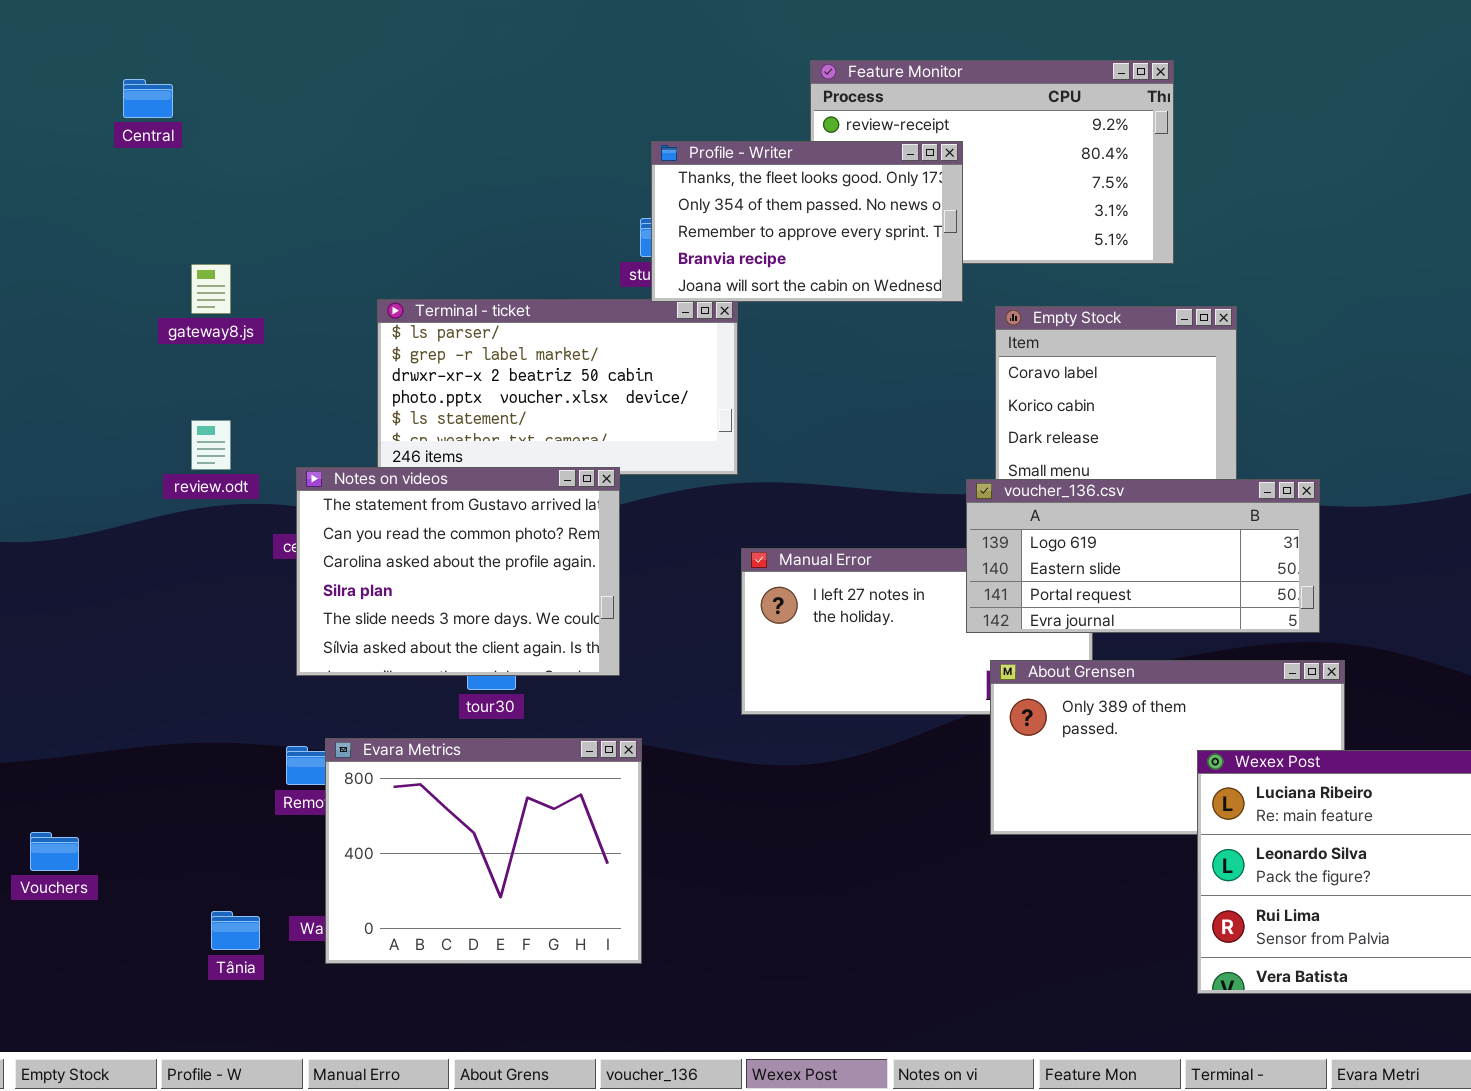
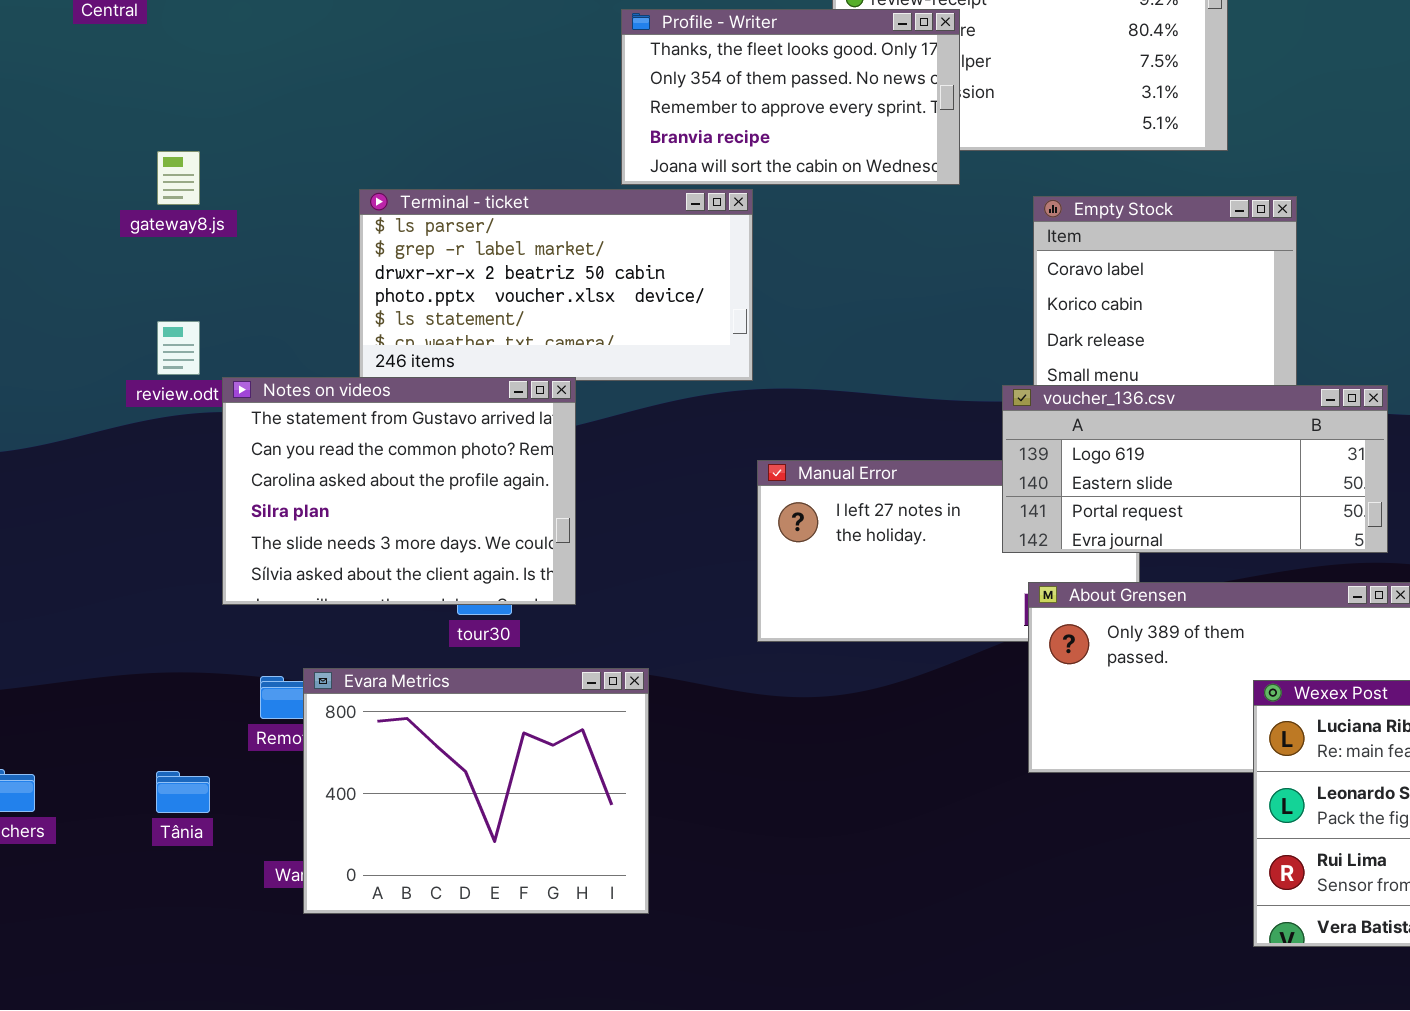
Profile - Writer: [651,141,963,302] -> [621,9,960,185], moved
Notes on videos: [296,467,620,676] -> [222,377,576,605], moved
Tânia: [211,911,260,950] -> [156,771,210,813], moved

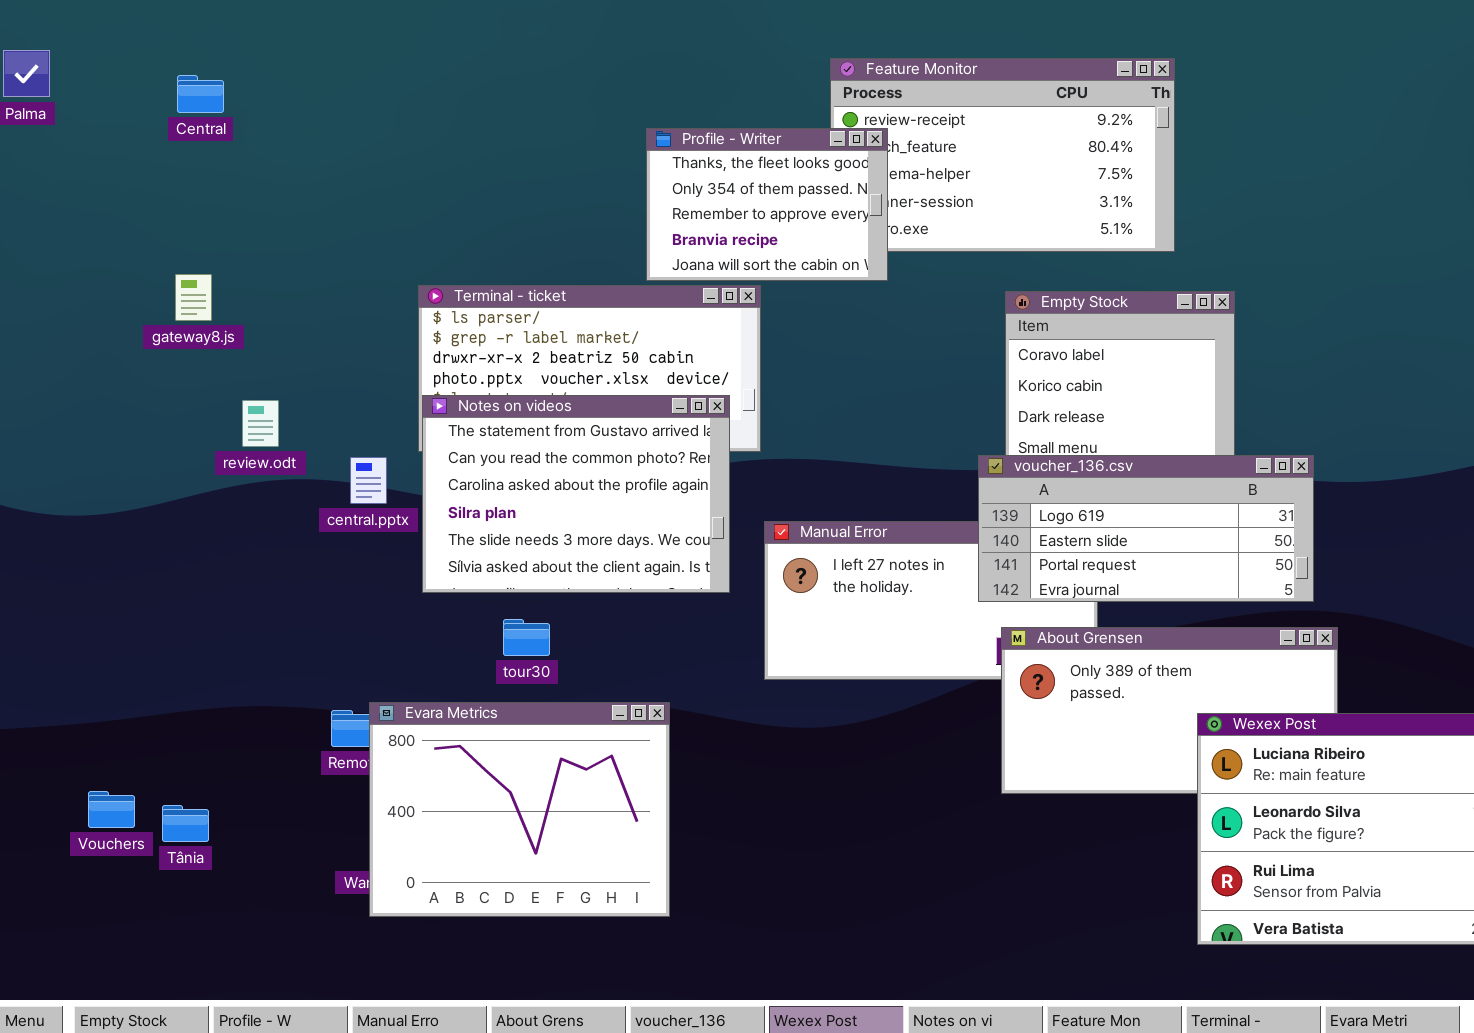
Profile - Writer: [621,9,960,185] -> [646,128,888,281], resized
gateway8.js: [157,151,200,205] -> [175,274,212,321], moved
Notes on videos: [222,377,576,605] -> [422,395,730,593], moved
Tânia: [156,771,210,813] -> [162,805,209,842], moved

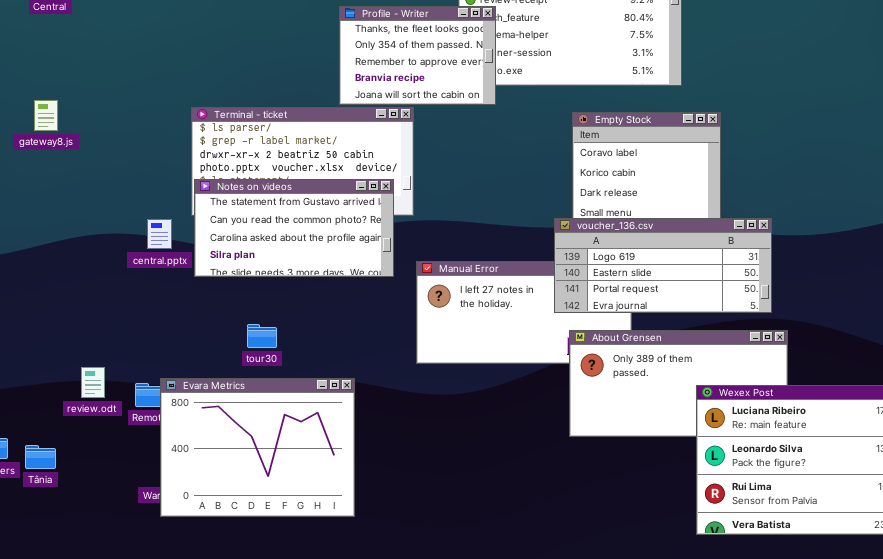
Notes on videos: [422,395,730,593] -> [194,179,394,277], resized
review.odt: [242,400,279,447] -> [81,367,105,398], moved

